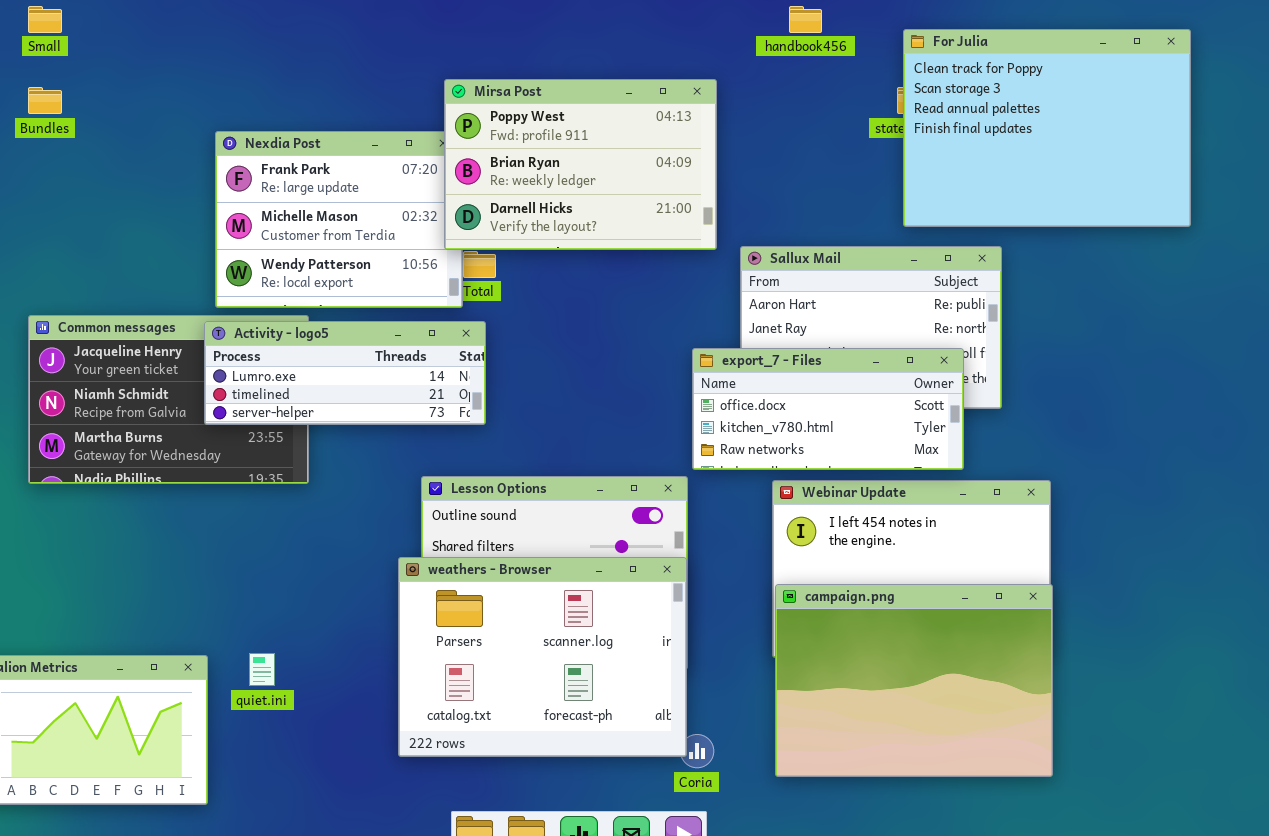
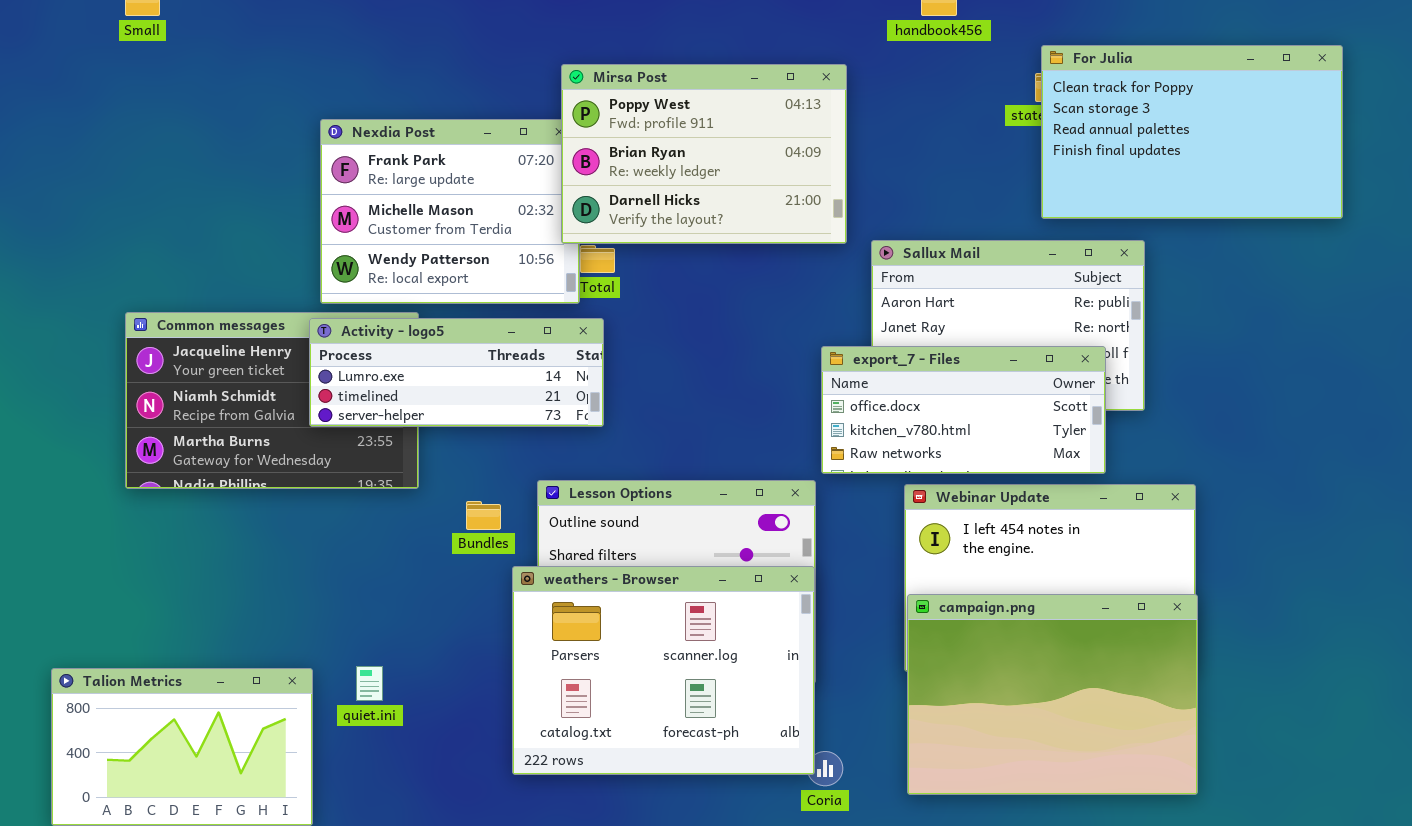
For Julia: [903,29,1191,227] -> [1041,45,1343,219], resized
Bundles: [28,87,62,114] -> [466,501,501,530], moved

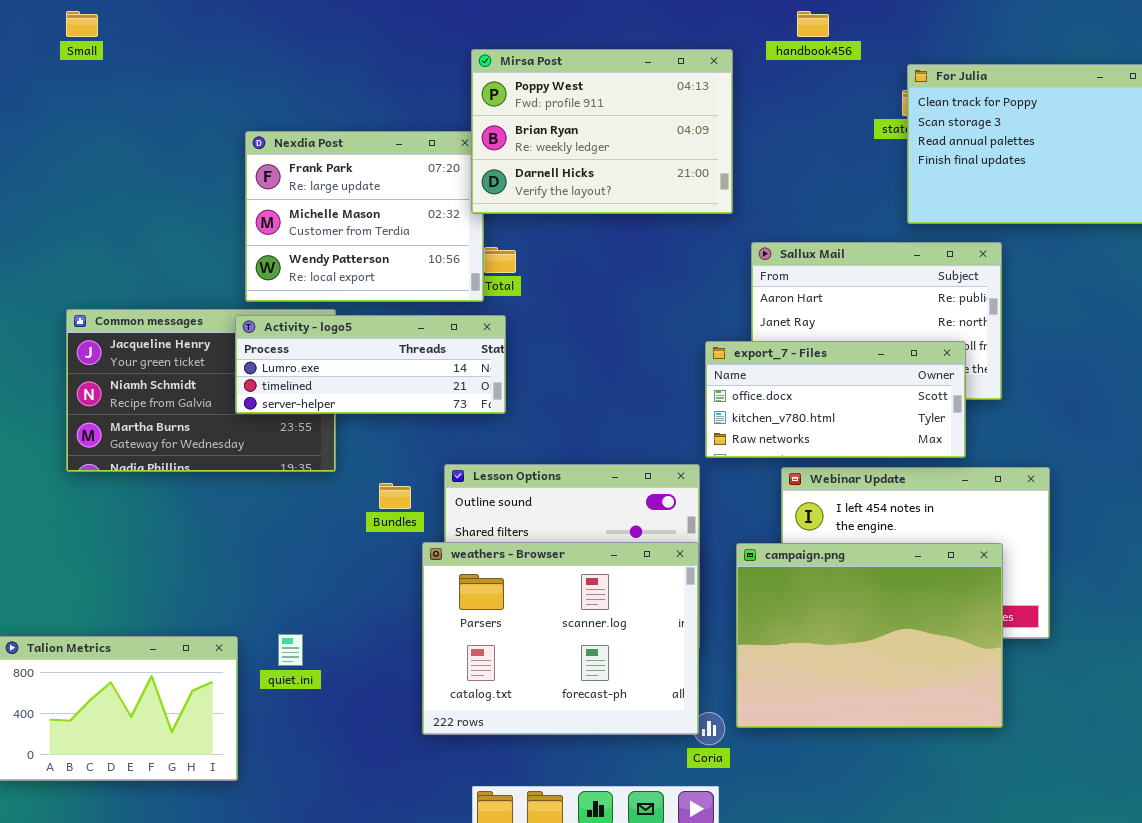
Mirsa Post: [561,64,847,244] -> [471,49,733,214], moved
campaign.png: [907,594,1198,795] -> [736,543,1003,728], moved

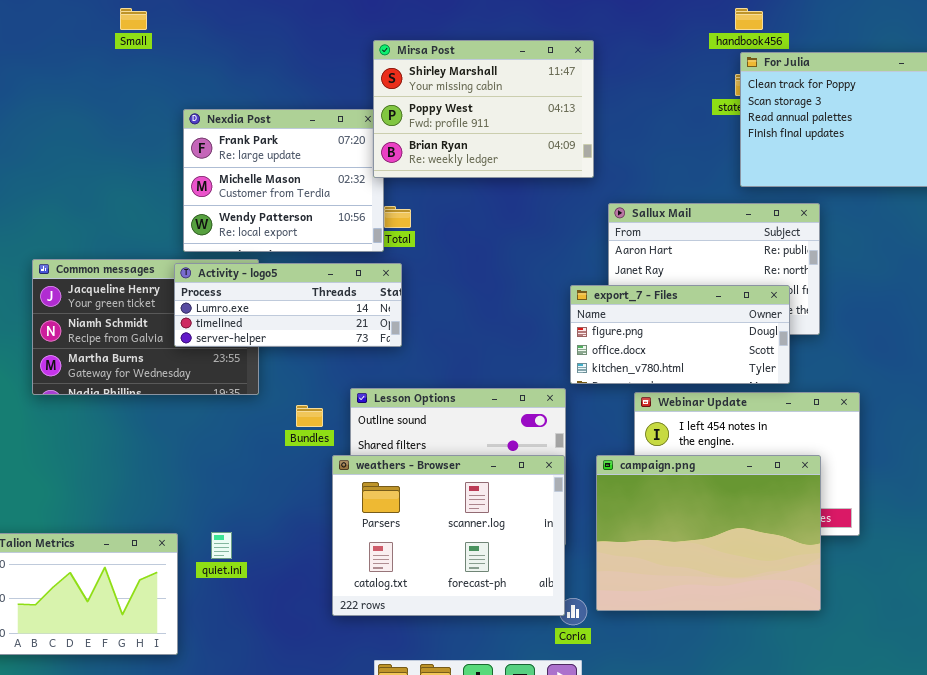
Small: [66,11,98,37] -> [120,8,147,30], moved
handbook456: [797,11,829,37] -> [735,8,763,30], moved
Mirsa Post: [471,49,733,214] -> [373,40,594,178], scrolled up 1 row
export_7 - Files: [705,341,966,458] -> [570,285,790,384], scrolled up 1 row

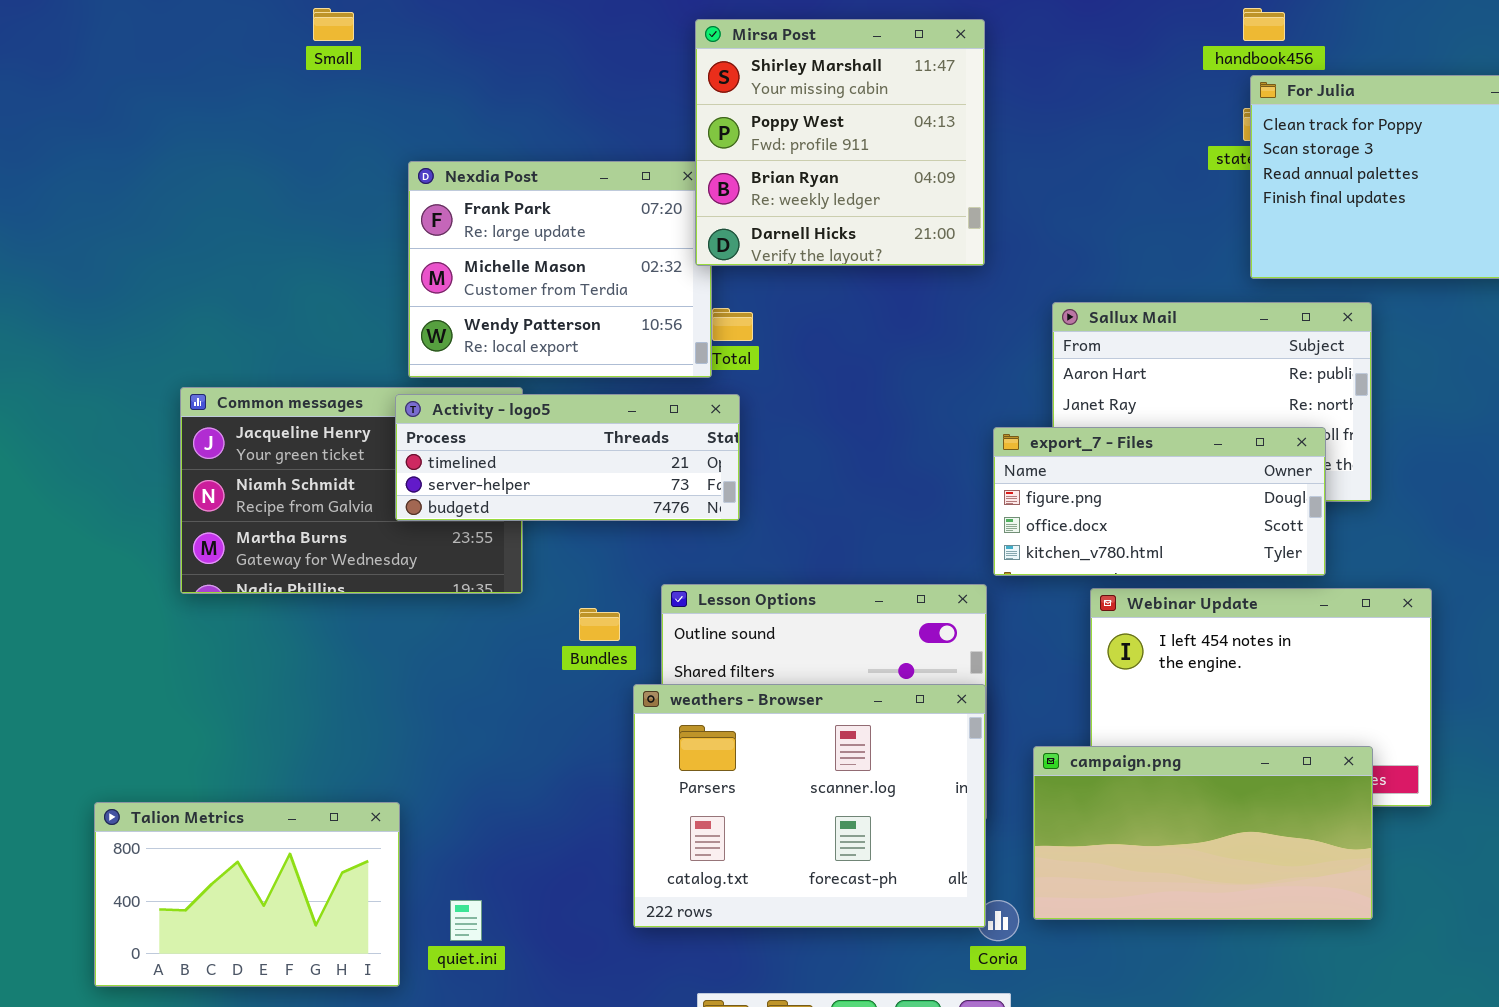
Mirsa Post: [373,40,594,178] -> [695,19,985,266], resized
Activity - logo5: [174,263,402,347] -> [395,394,740,521], scrolled down 1 row
campaign.png: [596,455,821,611] -> [1033,746,1373,920], resized
quiet.ini: [211,532,232,559] -> [450,900,482,941], moved

